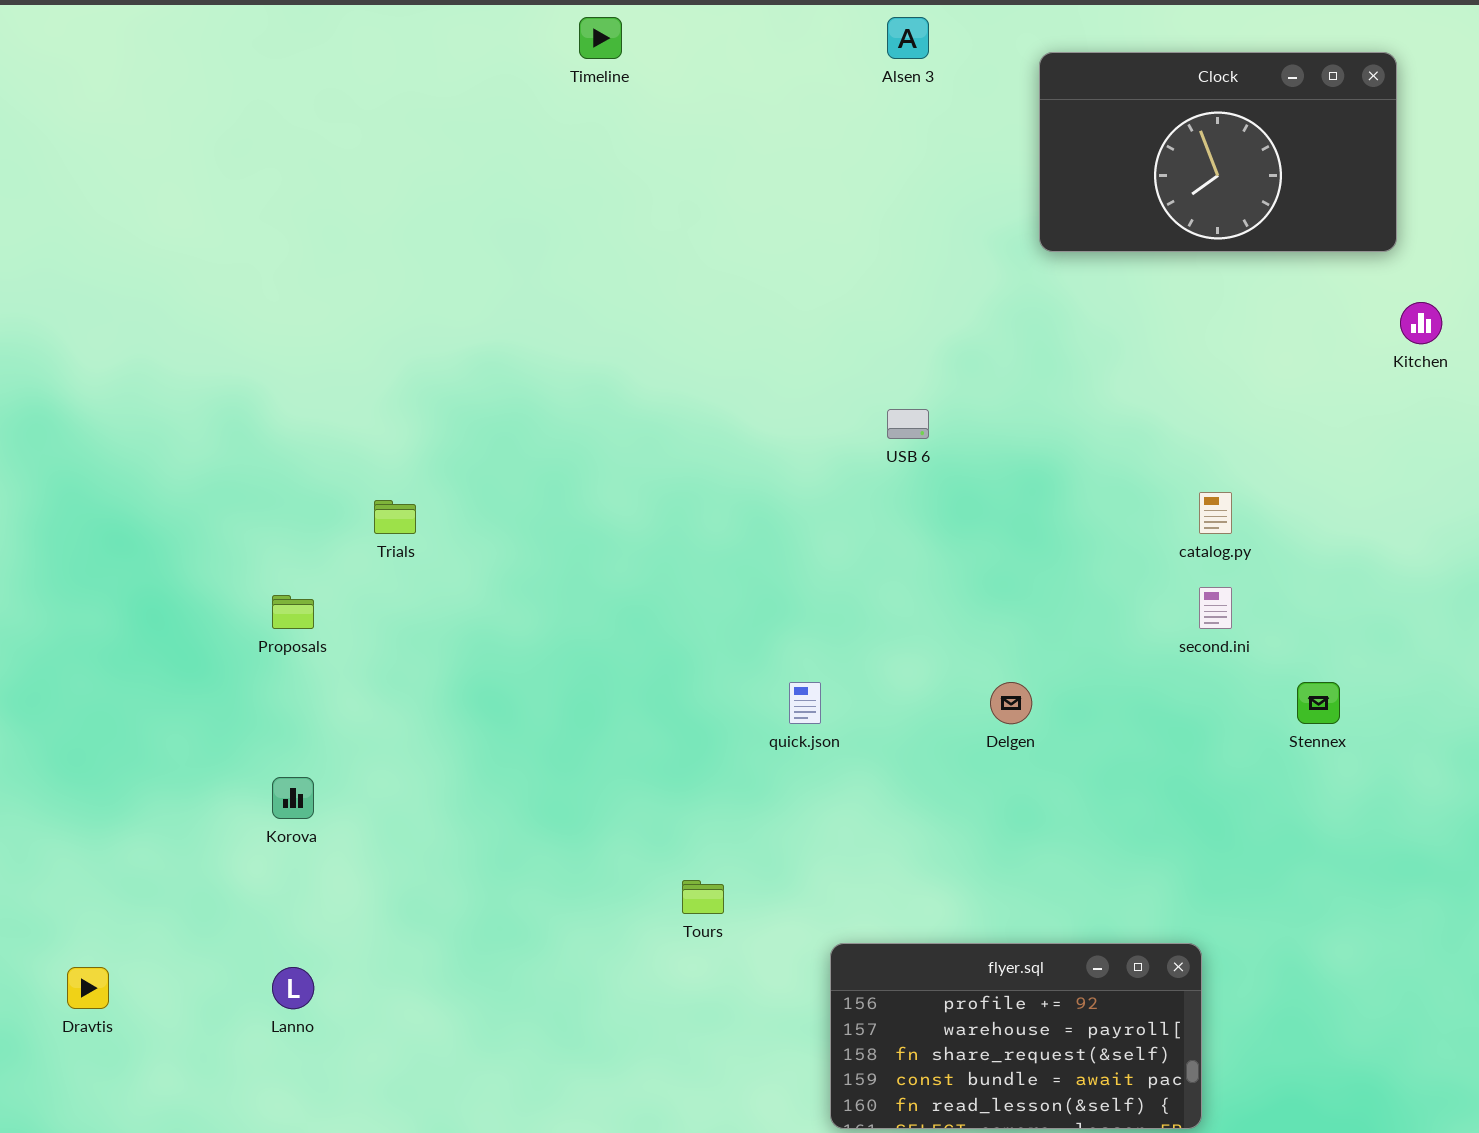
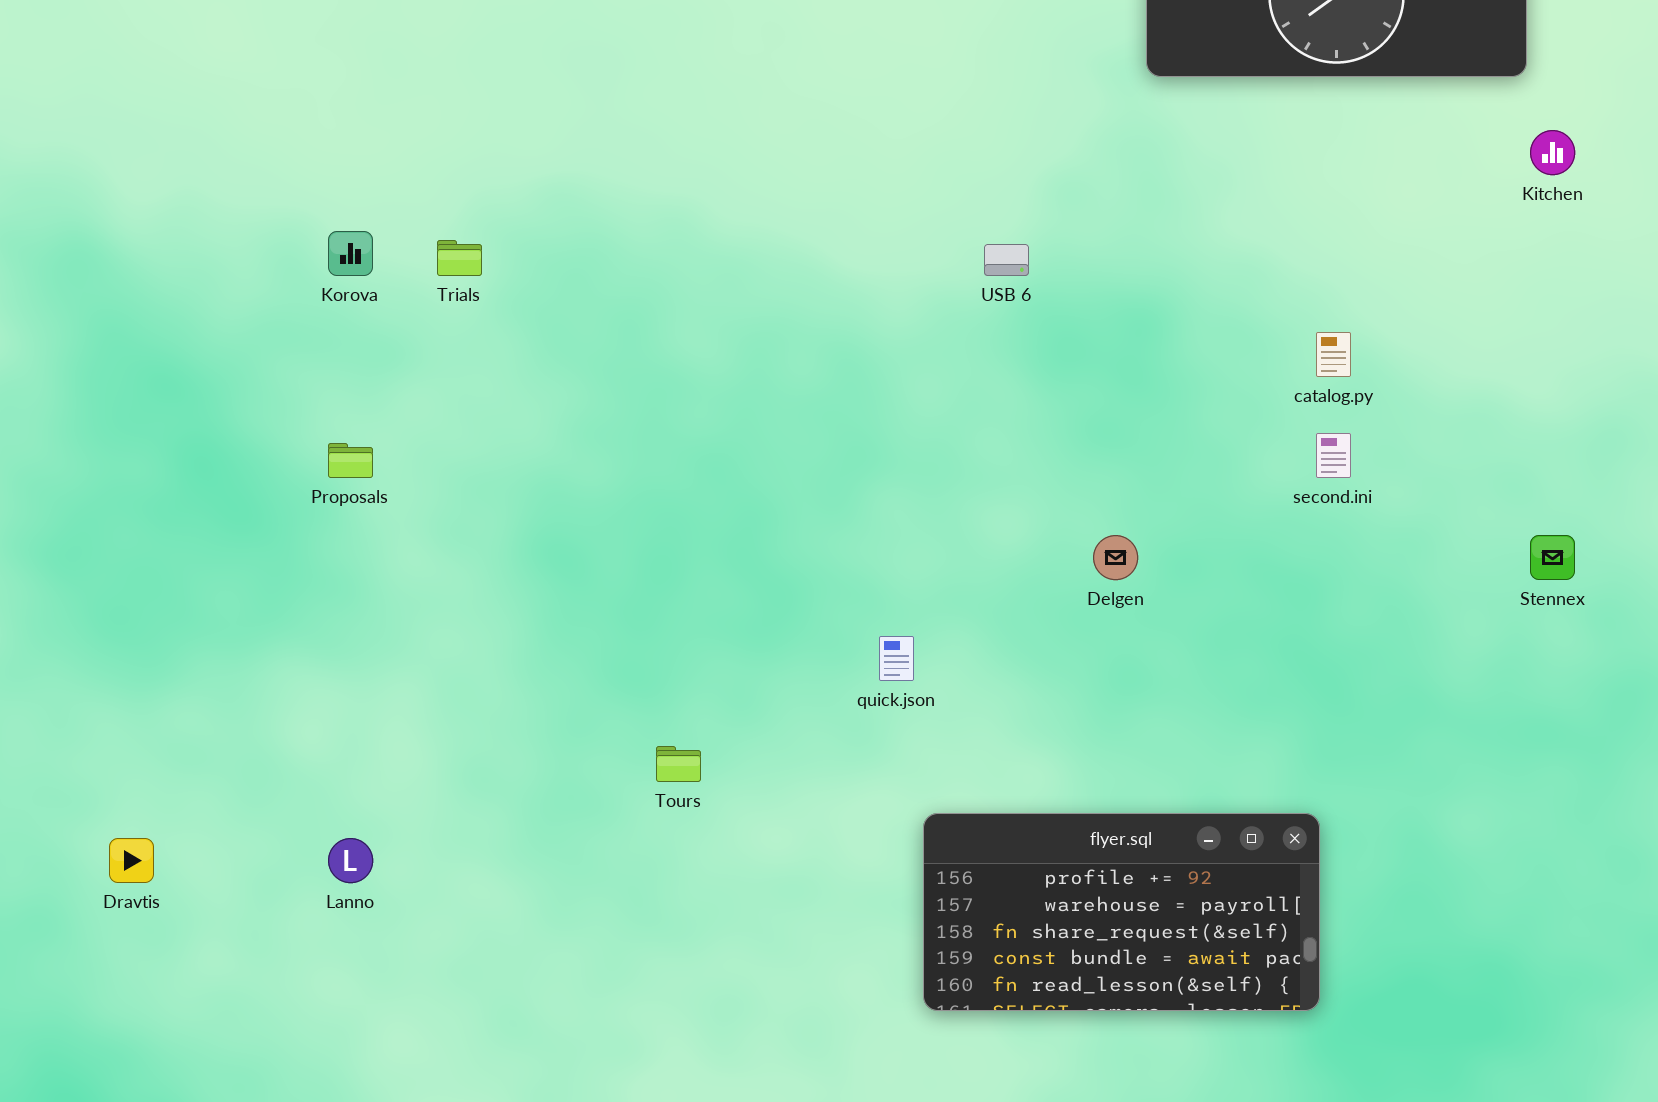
Trials: [374,500,416,534] -> [437,240,482,276], moved
quick.json: [789,682,821,724] -> [879,636,914,681], moved
Stennex: [1297,682,1340,724] -> [1530,535,1575,580], moved
Korova: [272,777,314,819] -> [328,231,373,276], moved
Tours: [682,880,724,914] -> [656,746,701,782], moved

